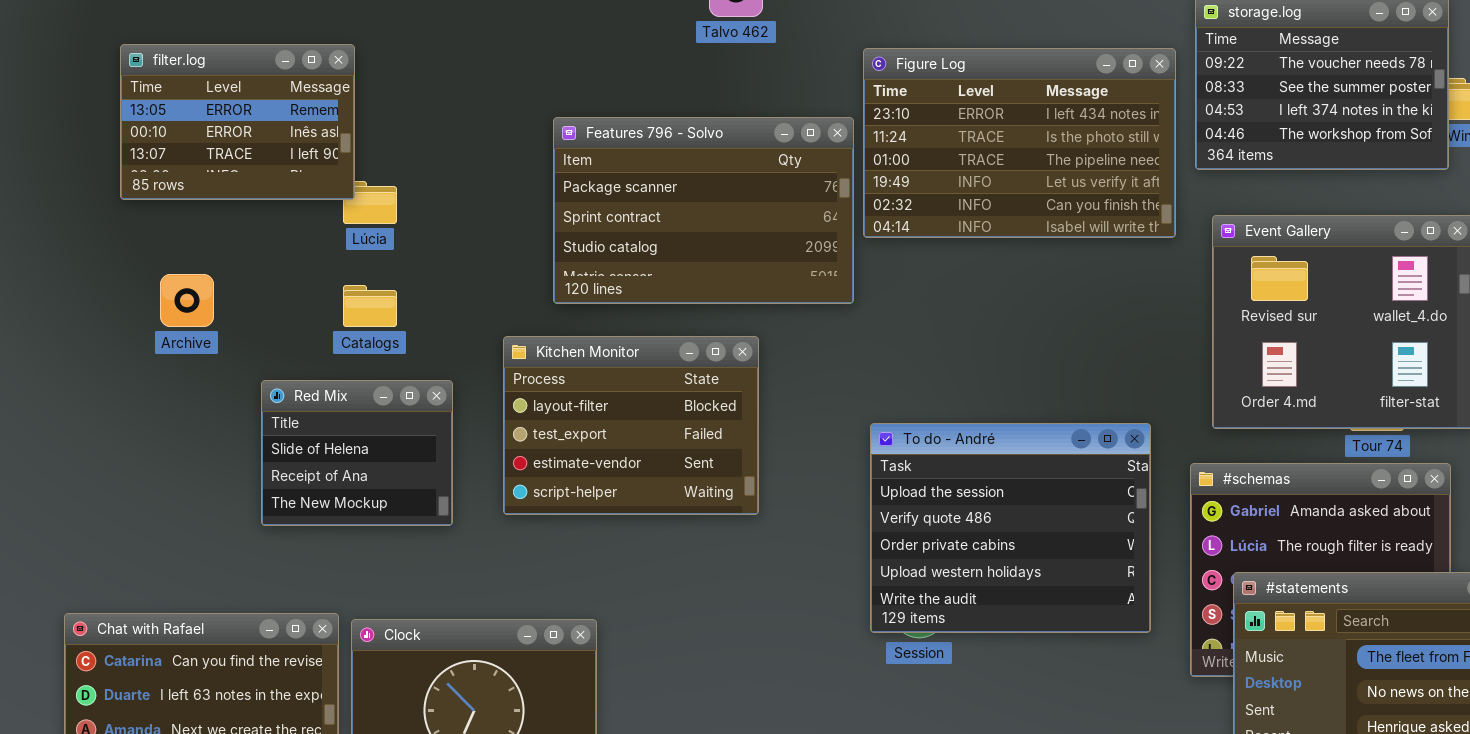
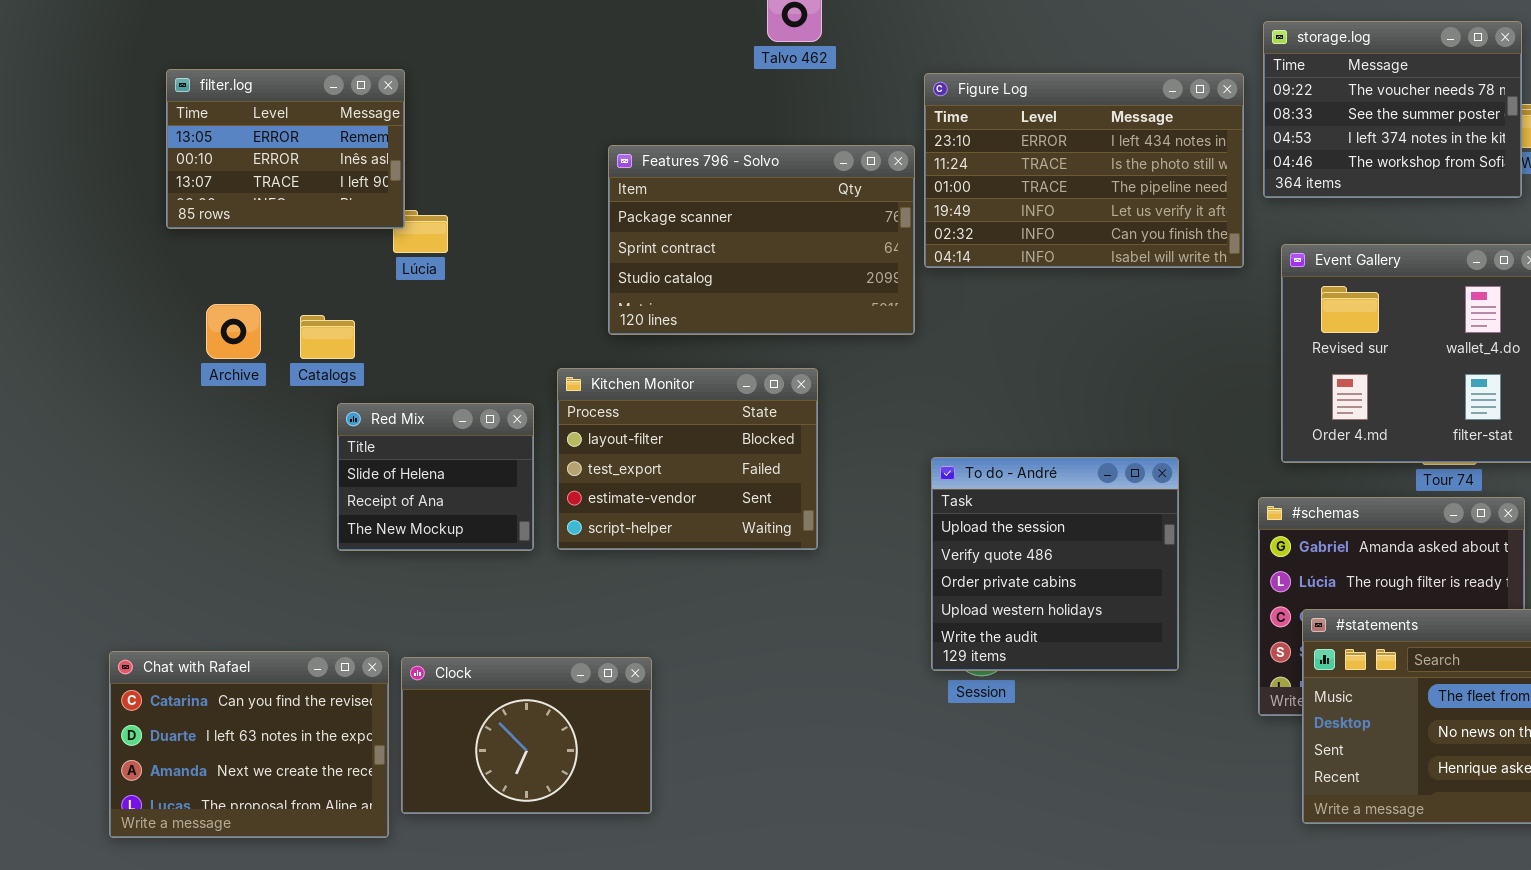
Catalogs: [343,285,397,327] -> [300,315,355,359], moved
Red Mix: [261,380,453,526] -> [337,403,534,551], moved
To do - André: [870,423,1151,633] -> [931,457,1179,671], resized

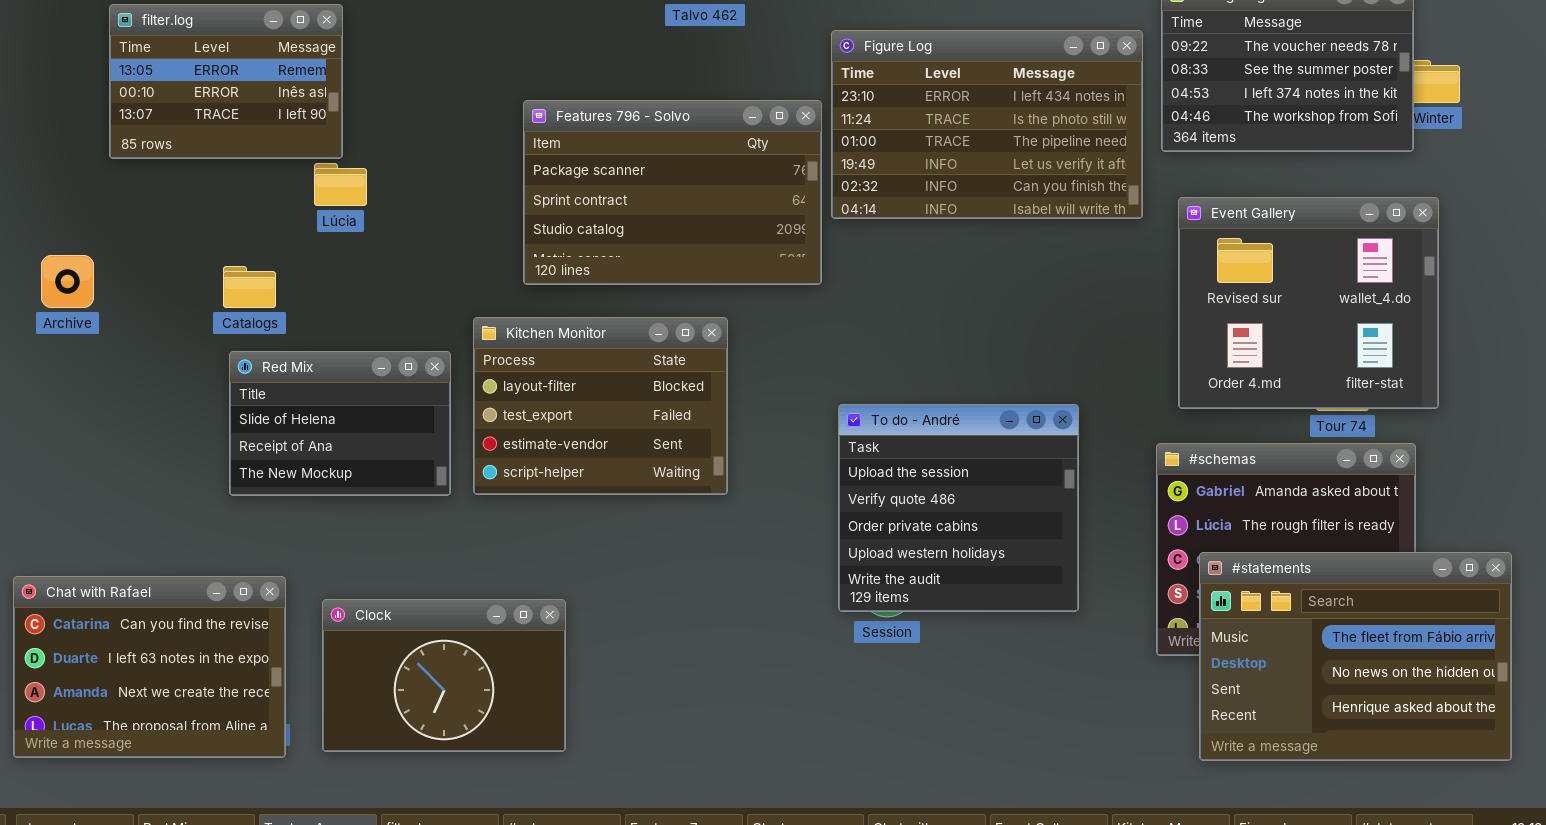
filter.log: [166,69,405,229] -> [109,4,343,159], moved
Archive: [206,304,261,359] -> [41,255,94,308], moved
Red Mix: [337,403,534,551] -> [229,351,451,496], resized
Chat with Rafael: [109,651,389,838] -> [13,576,286,758], moved

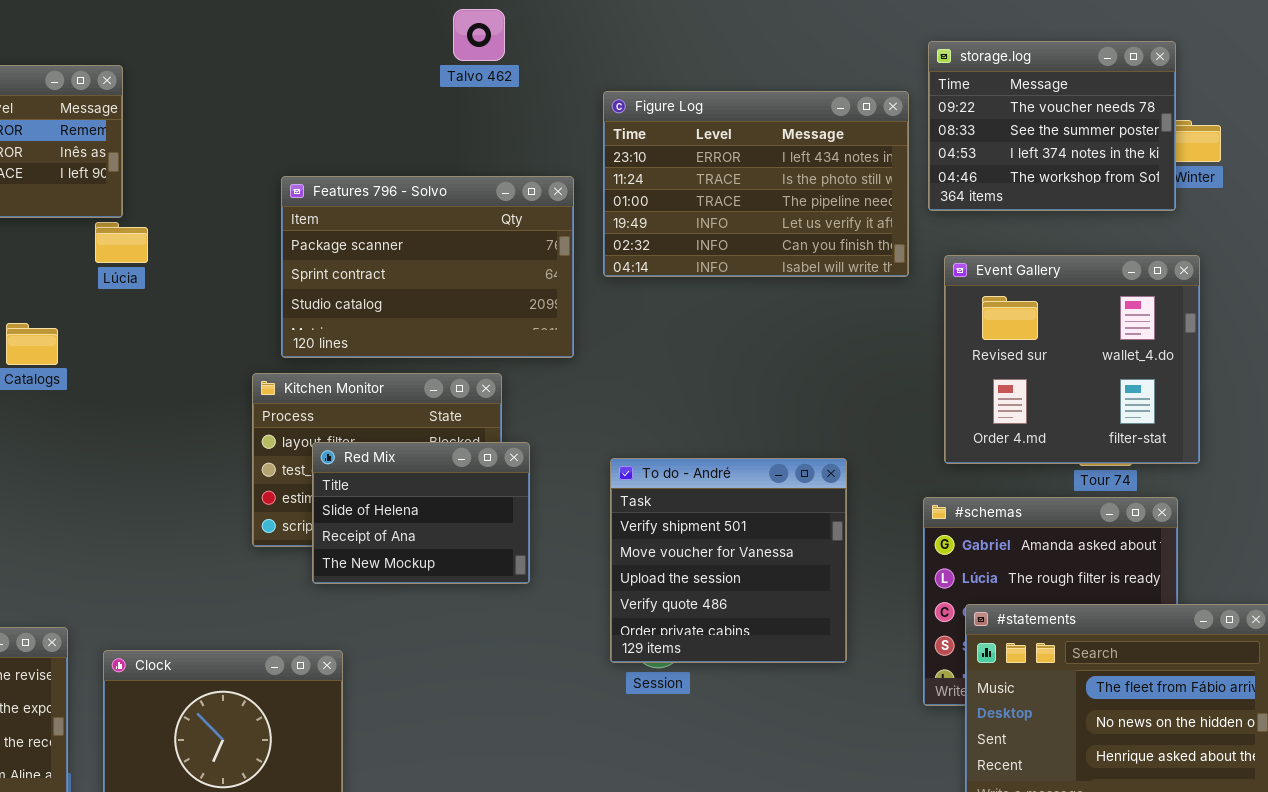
Features 796 - Solvo: [523,100,822,285] -> [281,176,574,358], moved
Red Mix: [229,351,451,496] -> [312,442,530,584], moved
To do - André: [838,404,1079,612] -> [610,458,847,663], scrolled up 2 rows

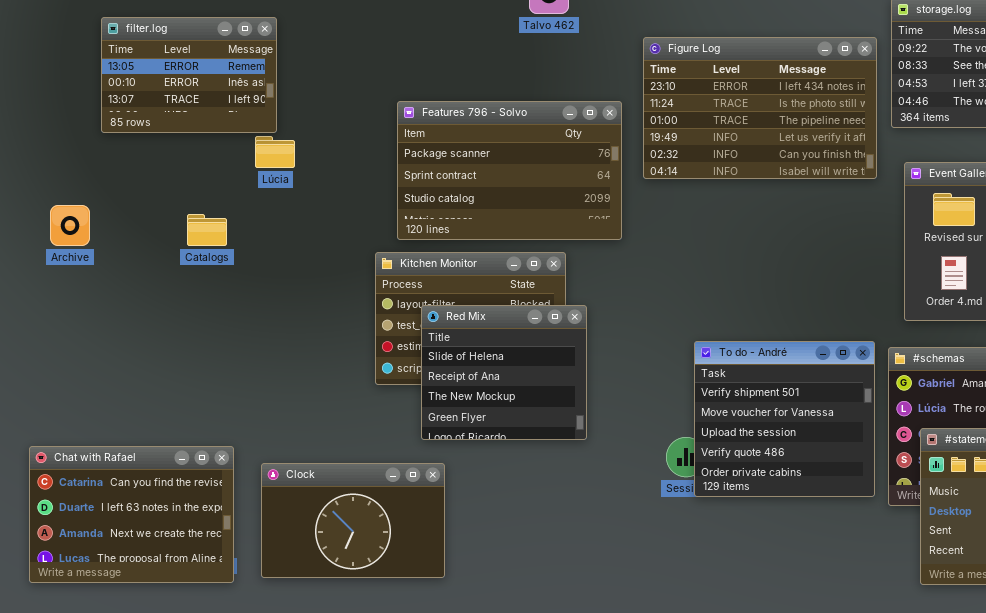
Red Mix: [312,442,530,584] -> [421,305,587,440], resized
To do - André: [610,458,847,663] -> [694,341,875,497], moved

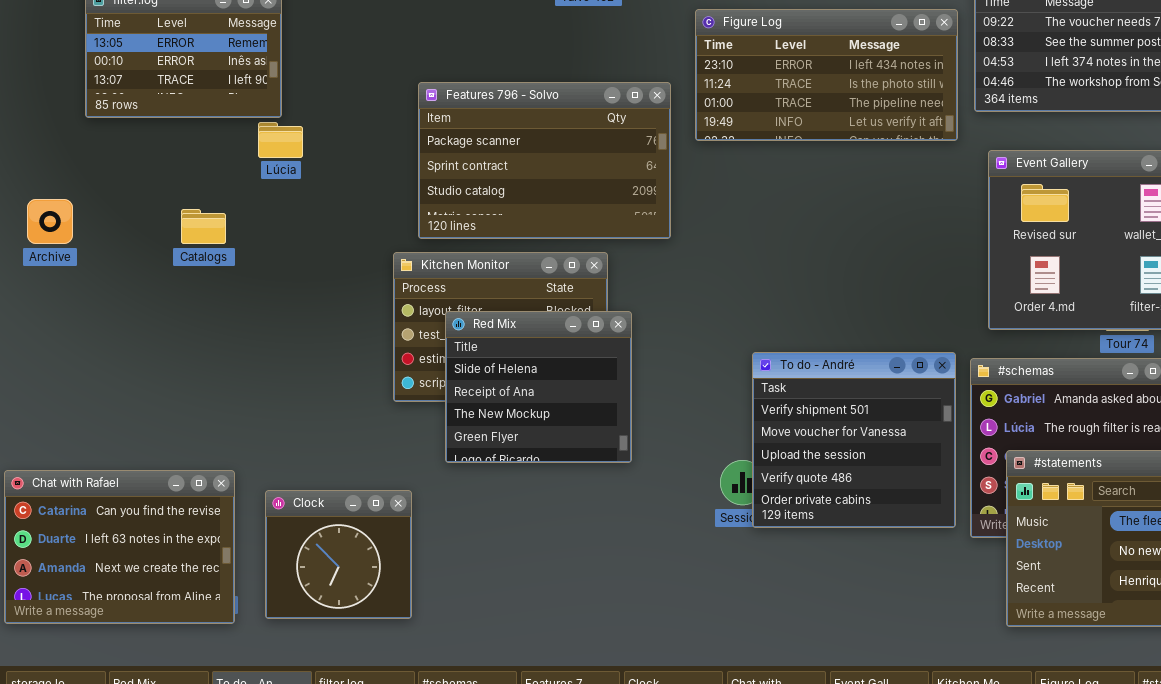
Figure Log: [643,37,877,179] -> [695,9,958,141], resized
Clock: [261,463,445,578] -> [265,490,412,619], resized

